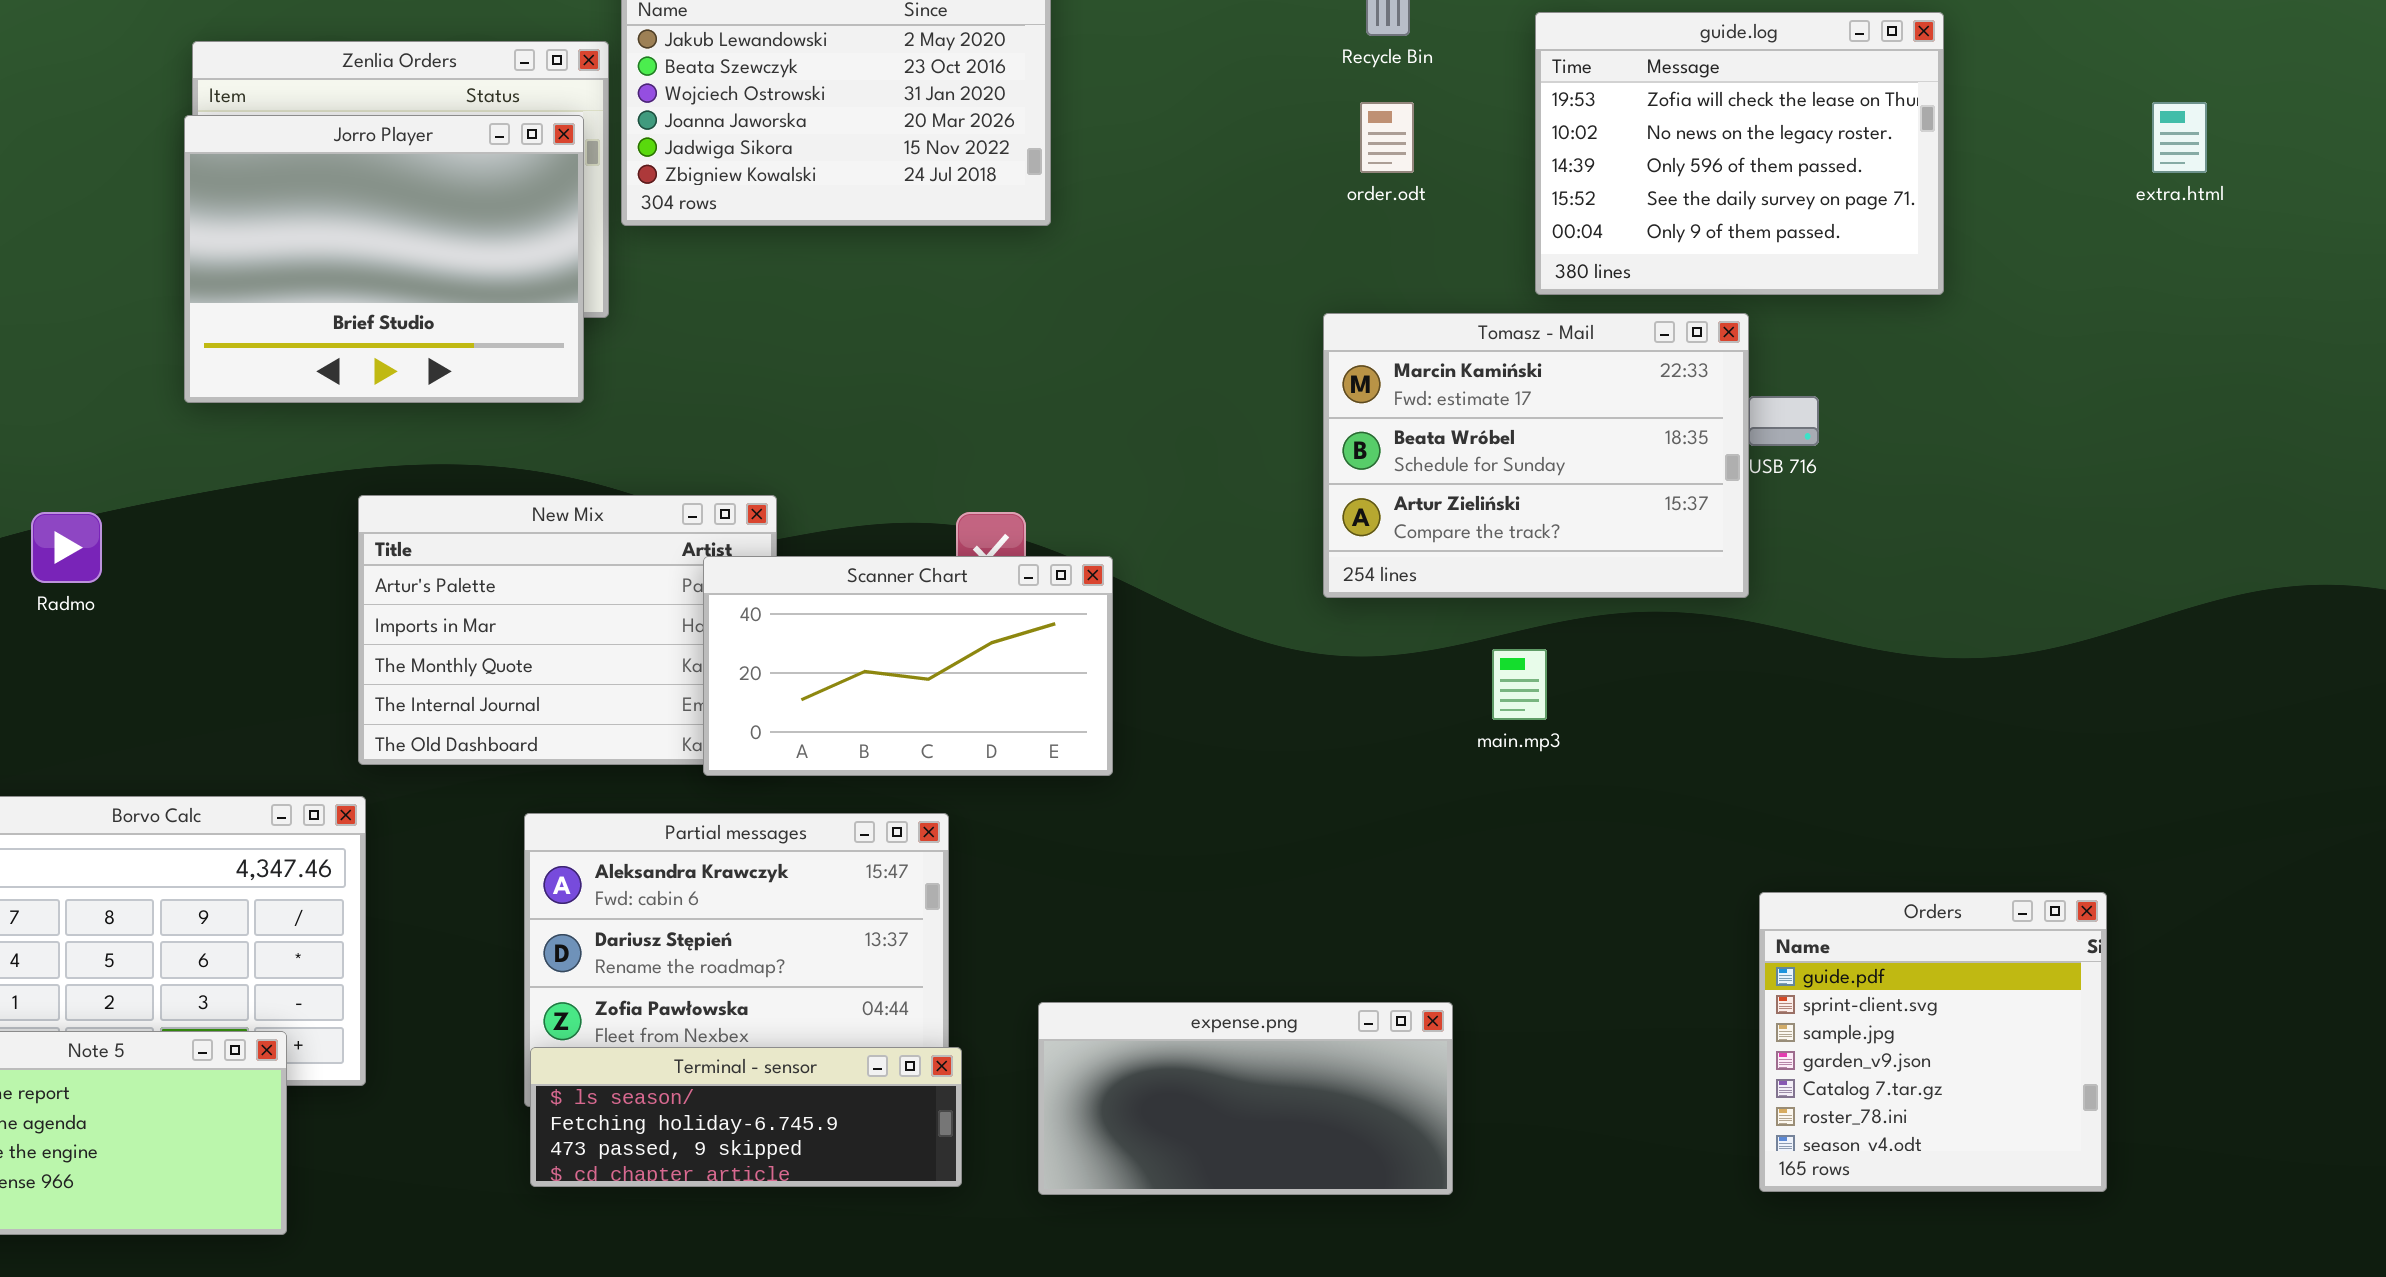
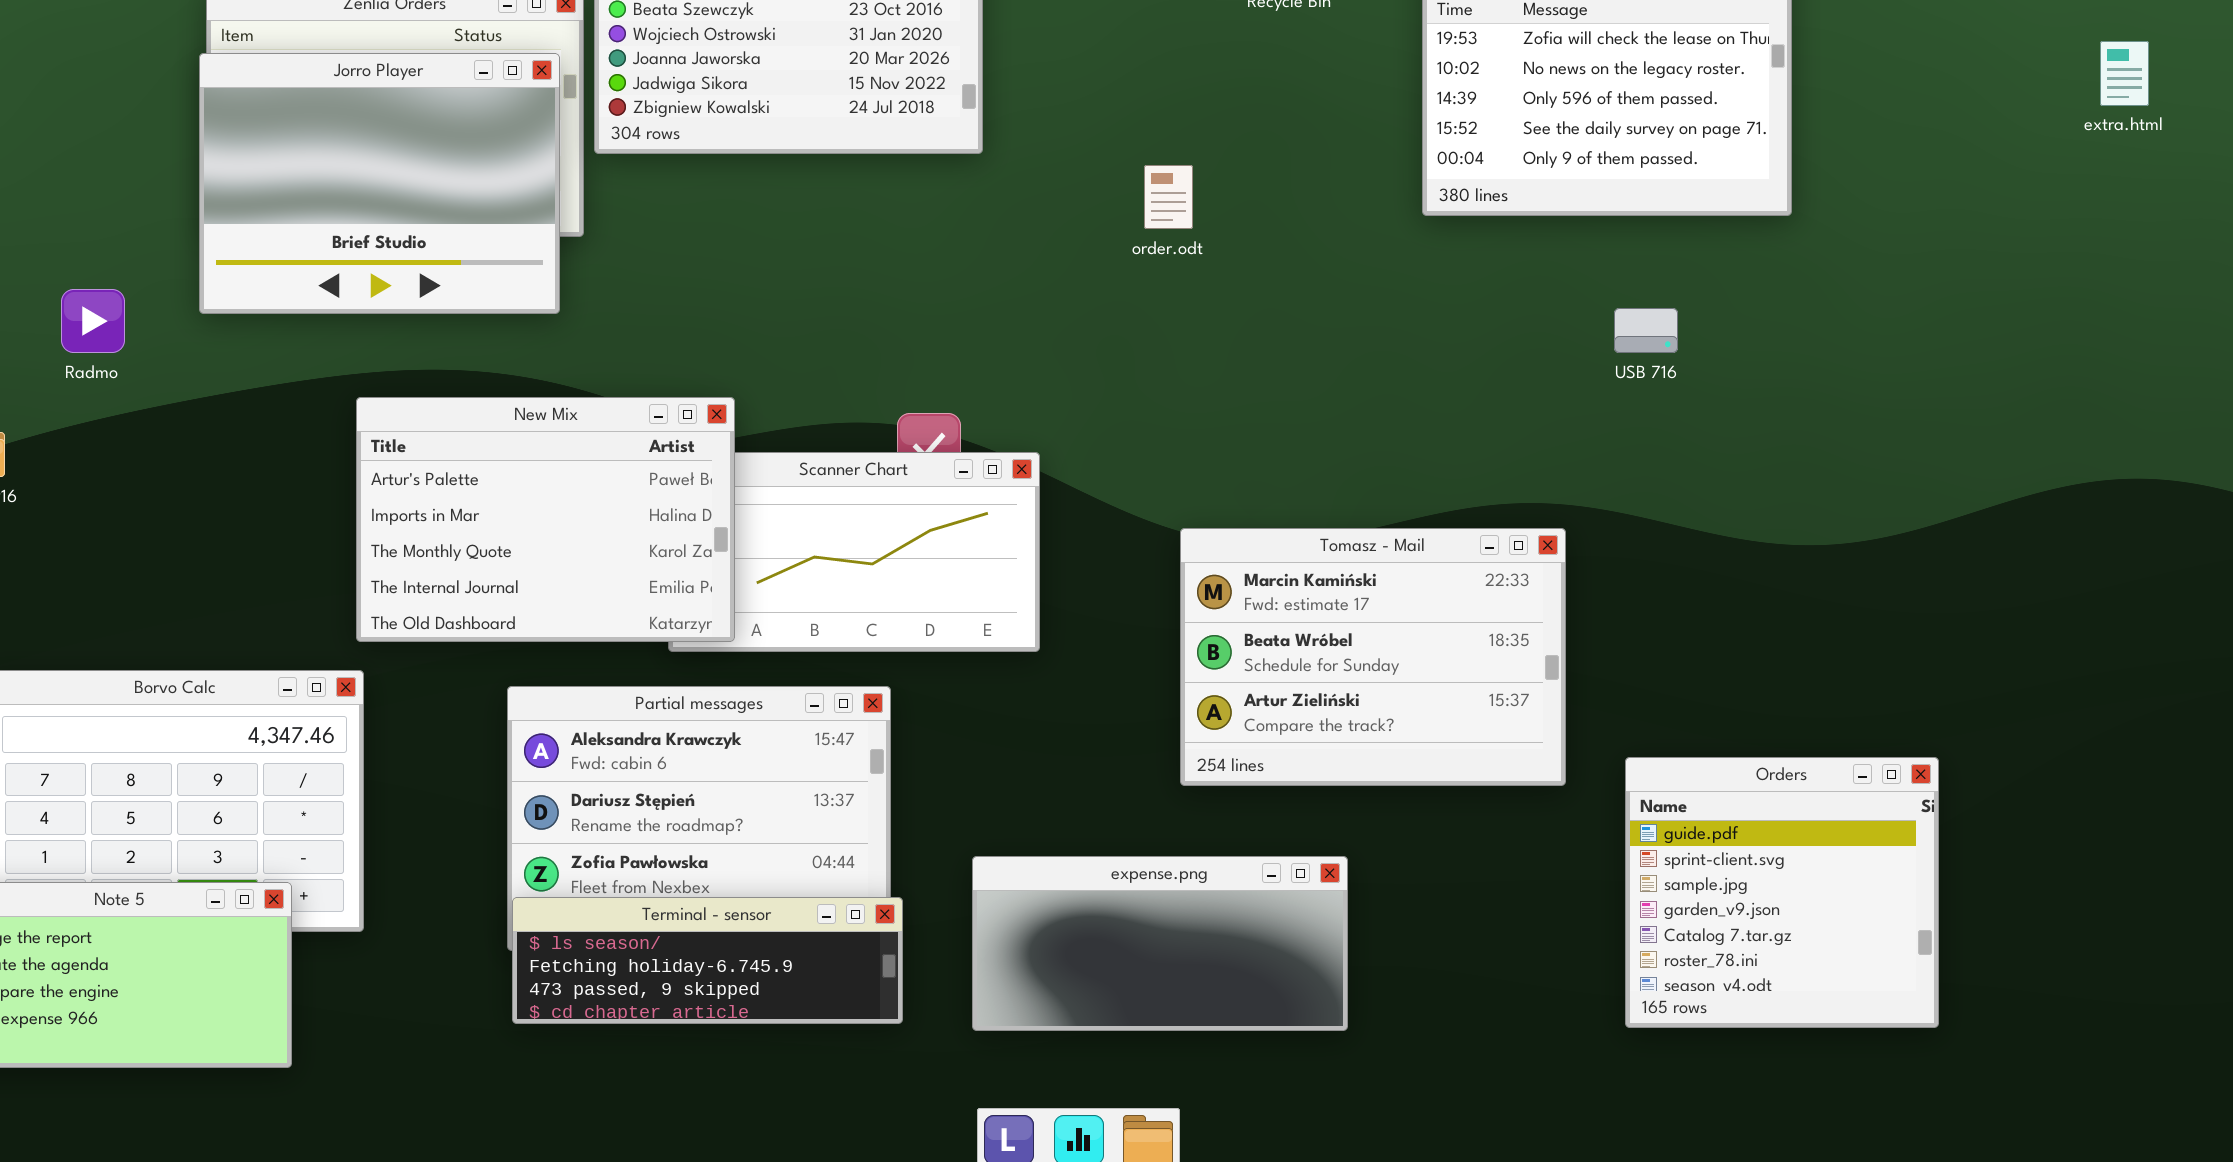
order.odt: [1360,102,1414,173] -> [1144,165,1193,229], moved
extra.html: [2152,102,2207,173] -> [2100,41,2149,106], moved
Tomasz - Mail: [1323,313,1749,598] -> [1180,528,1566,786], moved
New Mix: [358,495,777,765] -> [356,397,735,642], raised
Radmo: [31,512,102,583] -> [61,289,125,353], moved

